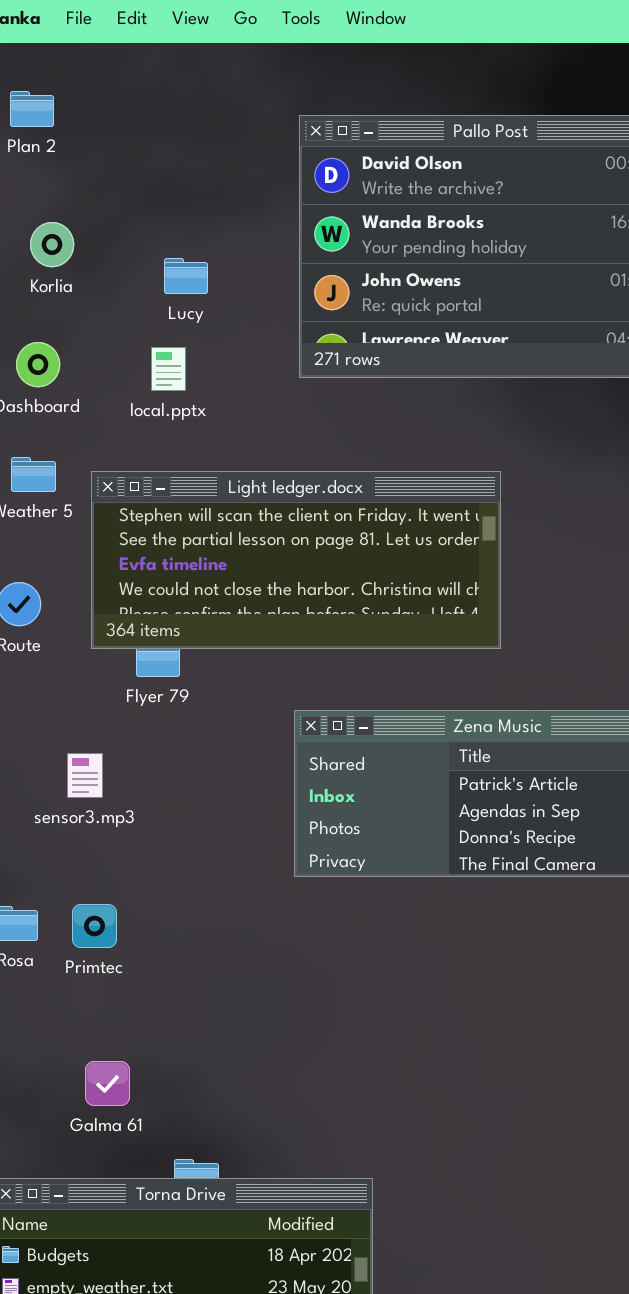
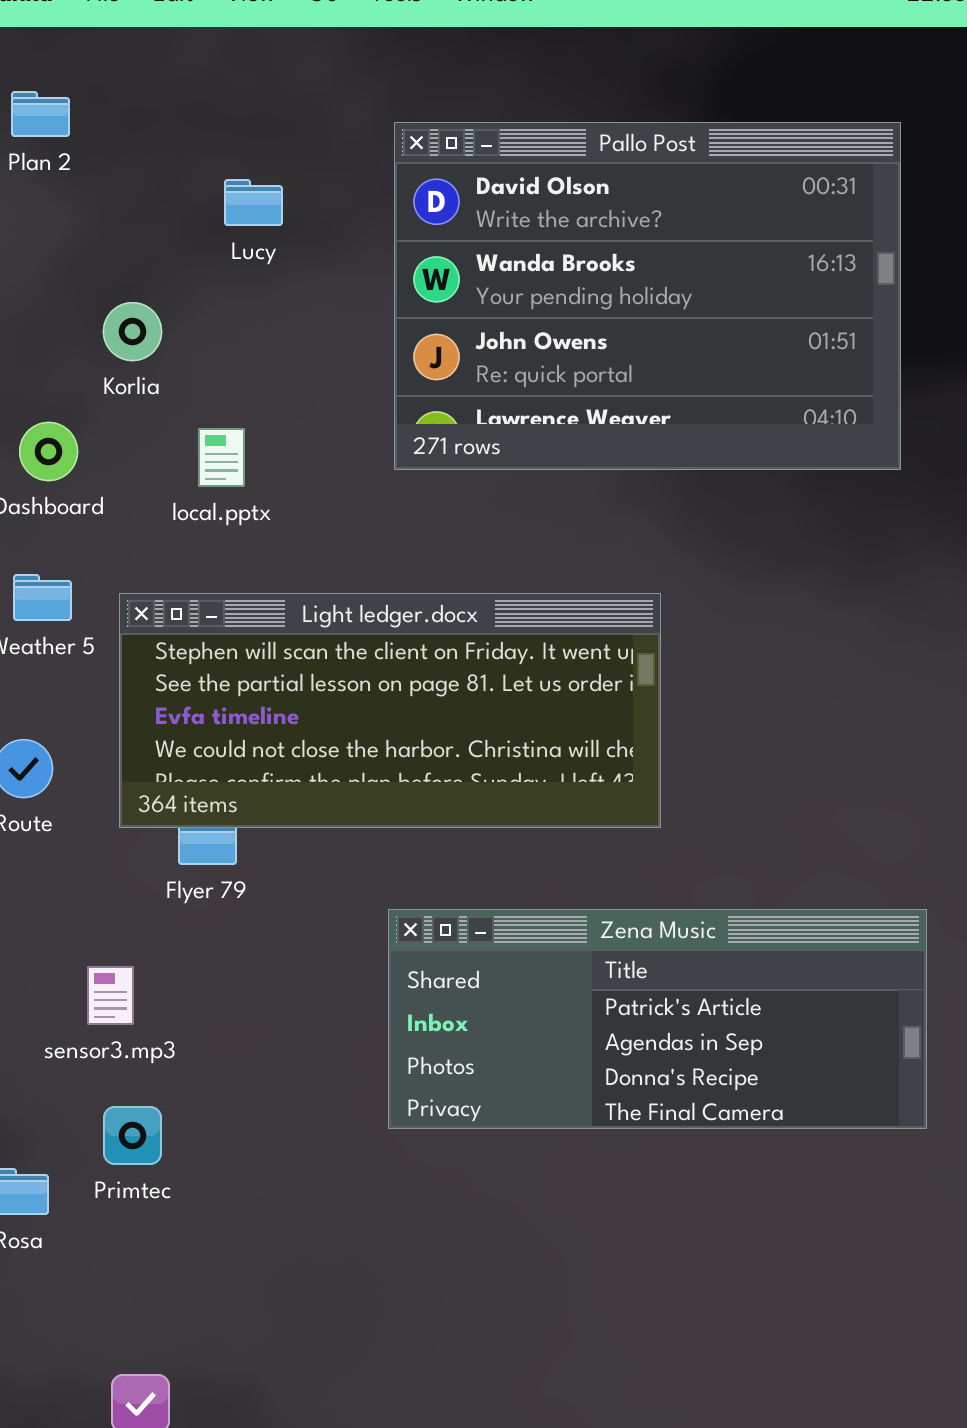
Korlia: [30,222,74,267] -> [103,302,162,361], moved
Lucy: [164,258,208,294] -> [224,179,283,226], moved
Primtec: [72,904,117,948] -> [103,1106,162,1165], moved

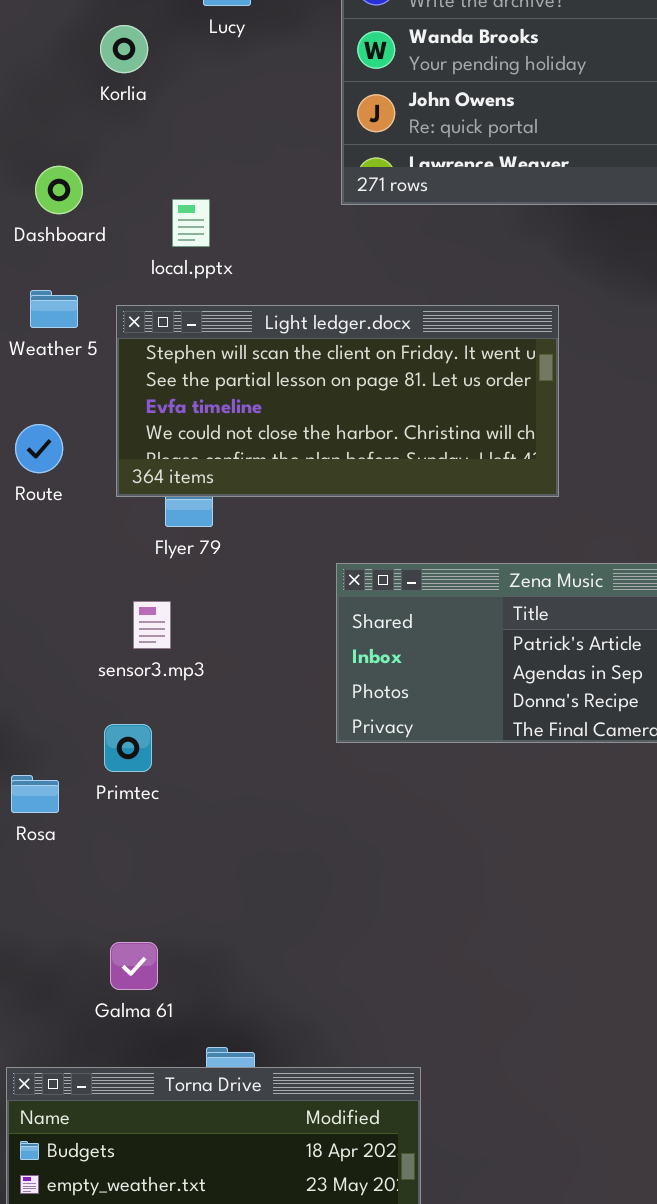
Korlia: [103,302,162,361] -> [100,25,148,73], moved
local.pptx: [198,428,245,487] -> [172,199,210,247], moved
sensor3.mp3: [87,966,134,1025] -> [133,601,171,649], moved

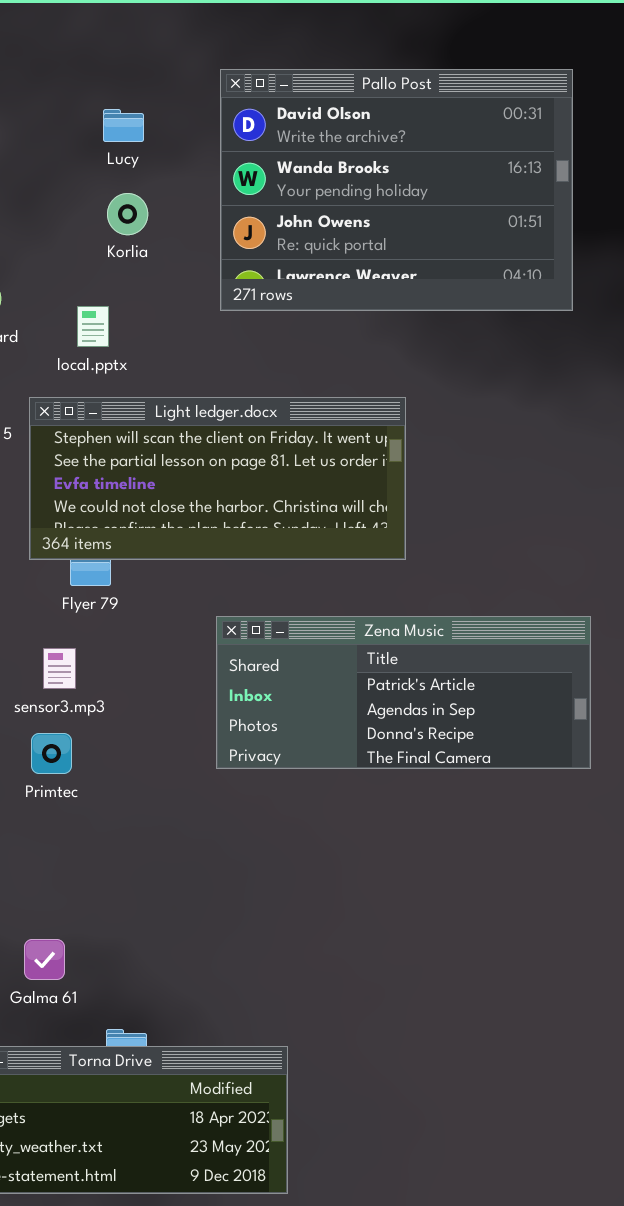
Korlia: [100,25,148,73] -> [107,193,148,235], moved
Primtec: [104,724,152,772] -> [31,733,72,774], moved

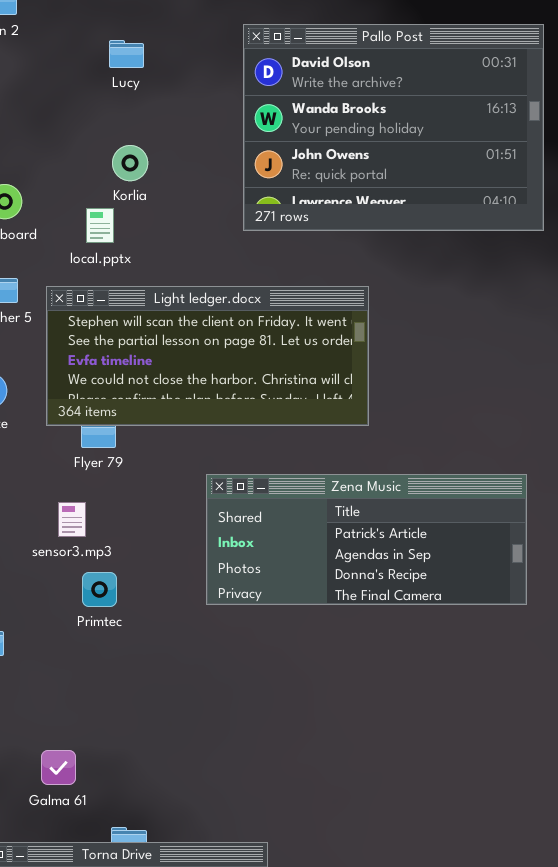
Pallo Post: [220,69,573,311] -> [243,24,544,231], moved
Korlia: [107,193,148,235] -> [112,145,148,181], moved
Primtec: [31,733,72,774] -> [82,572,117,607], moved

